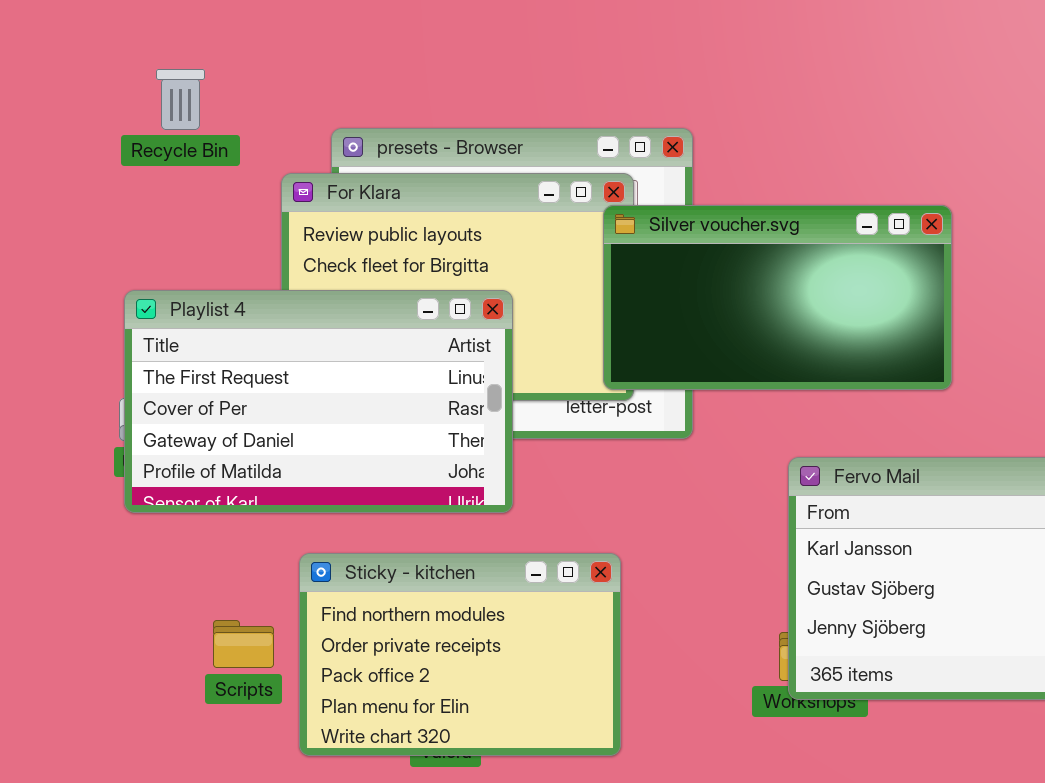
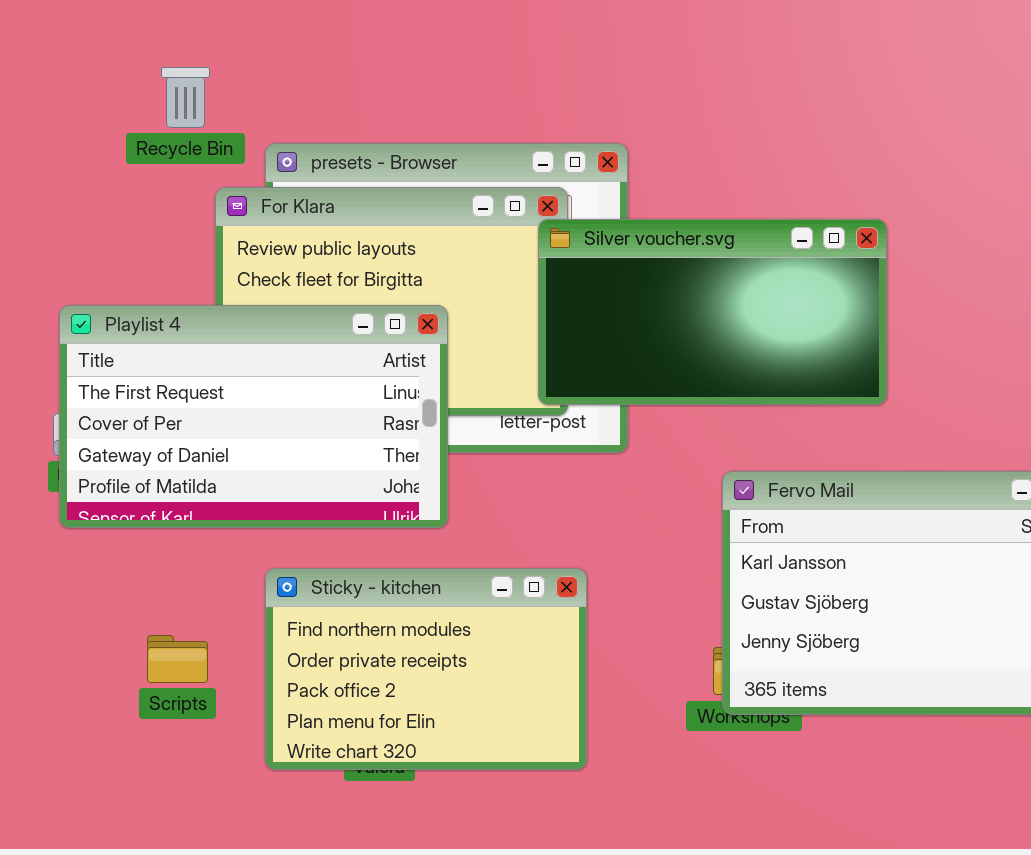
Recycle Bin: [156,69,205,130] -> [161,67,210,128], moved
Sticky - kitchen: [299,553,621,756] -> [265,568,587,770], moved

